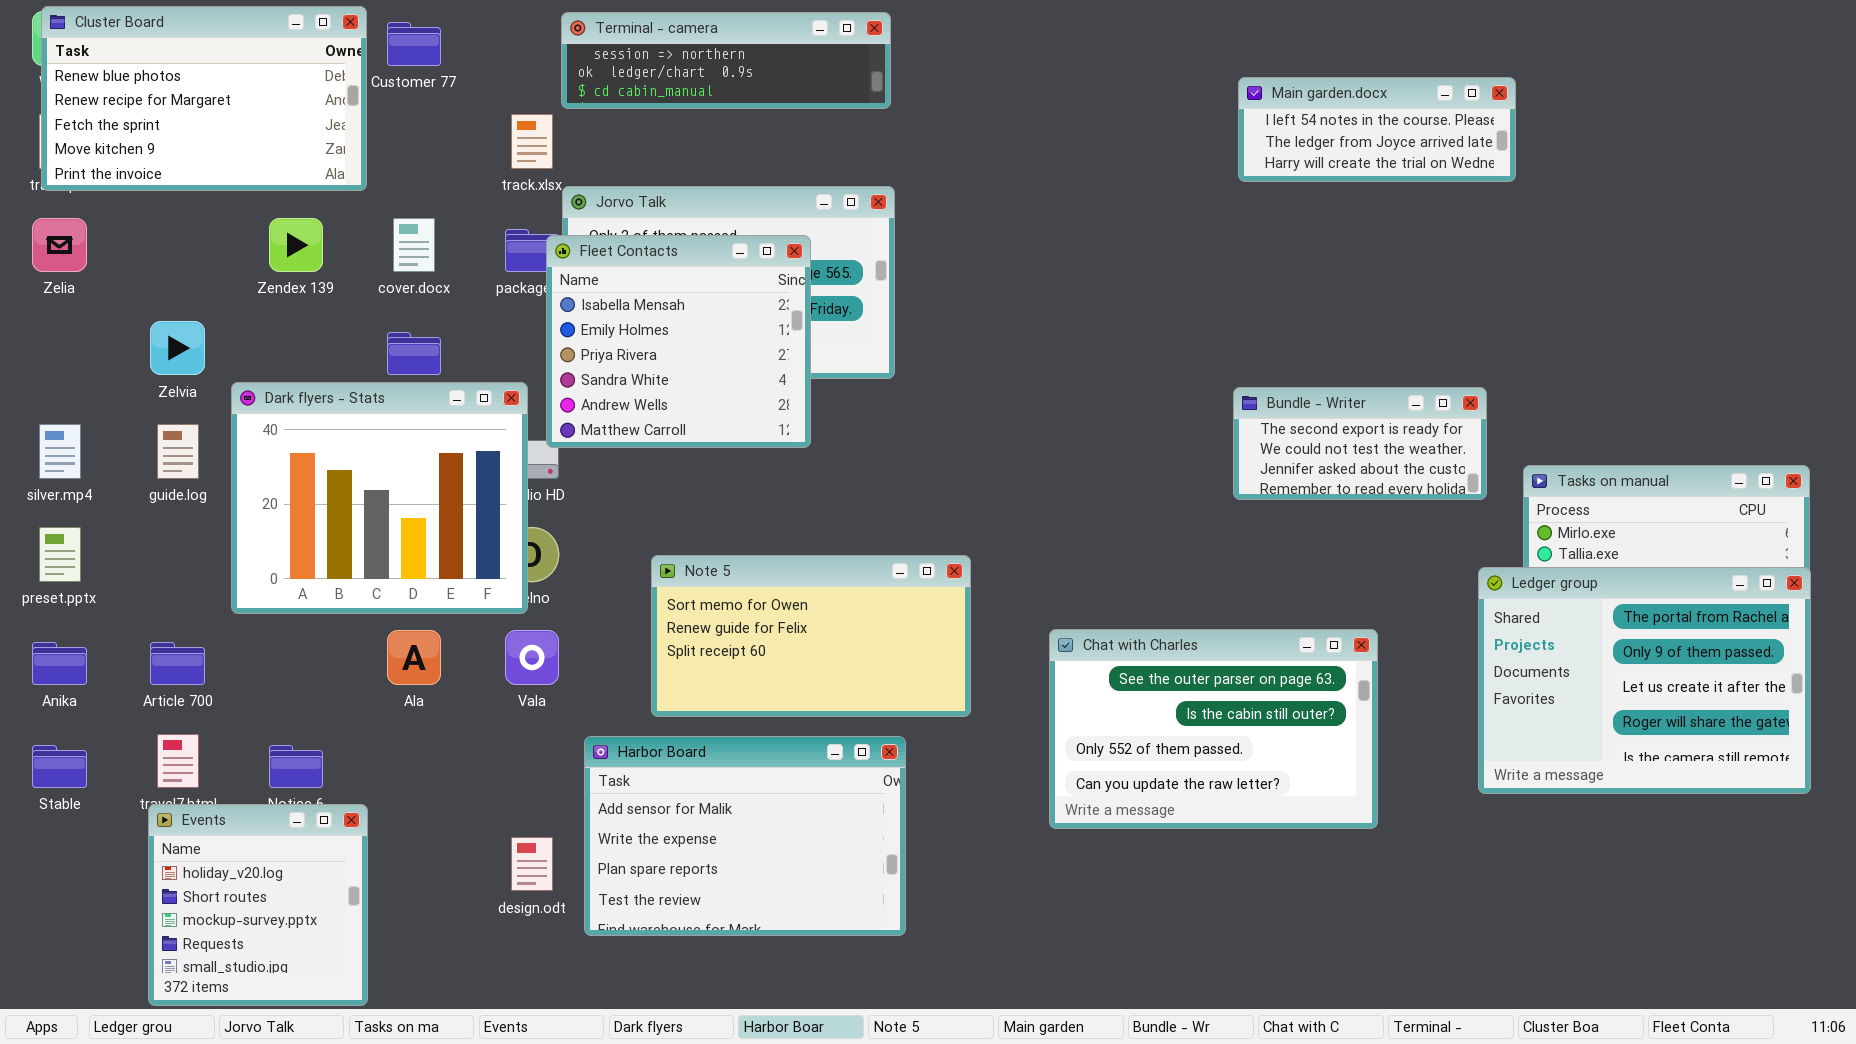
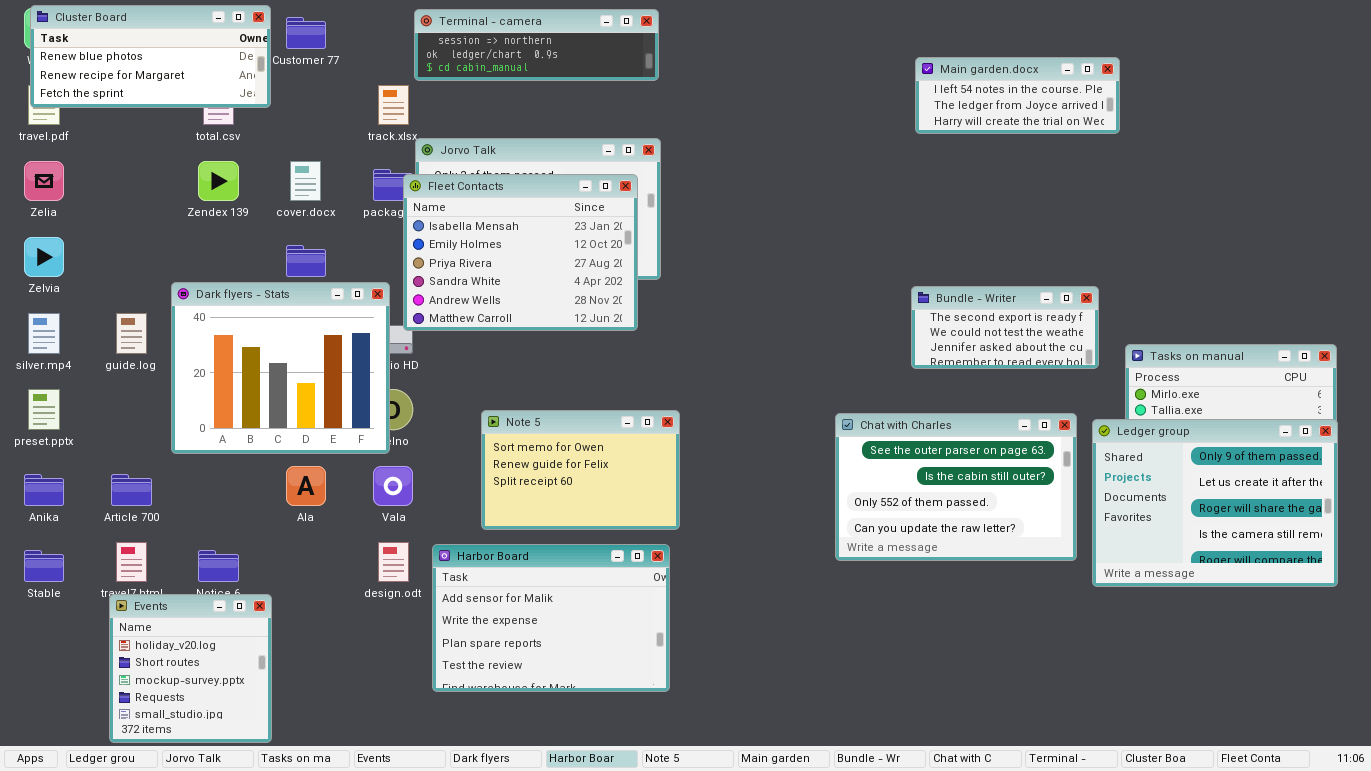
Cluster Board: [41,6,367,191] -> [30,5,271,108], resized
Fleet Contacts: [546,235,811,448] -> [403,174,638,331], resized
Zelvia: [150,321,205,375] -> [24,237,64,277], moved
Note 5: [651,555,971,717] -> [481,410,680,530], resized
Ledger group: [1478,567,1811,794] -> [1092,419,1338,587], scrolled down 1 row
Chat with Charles: [1049,629,1378,829] -> [835,413,1077,561], moved
design.odt: [511,837,553,891] -> [378,542,409,582], moved

